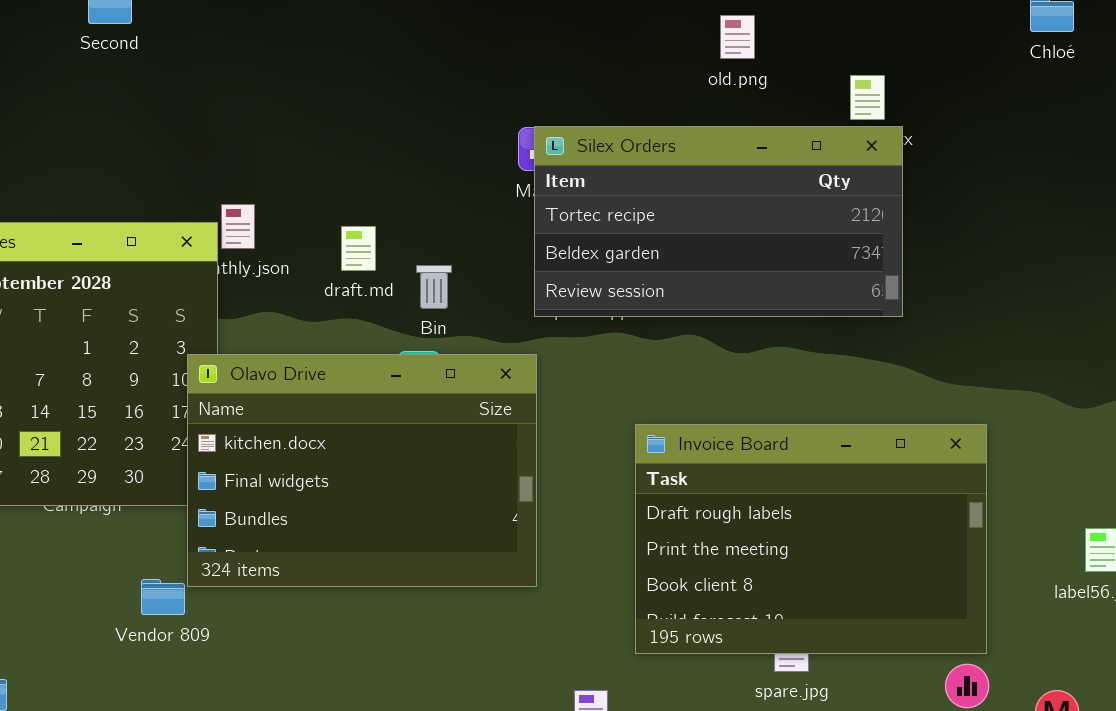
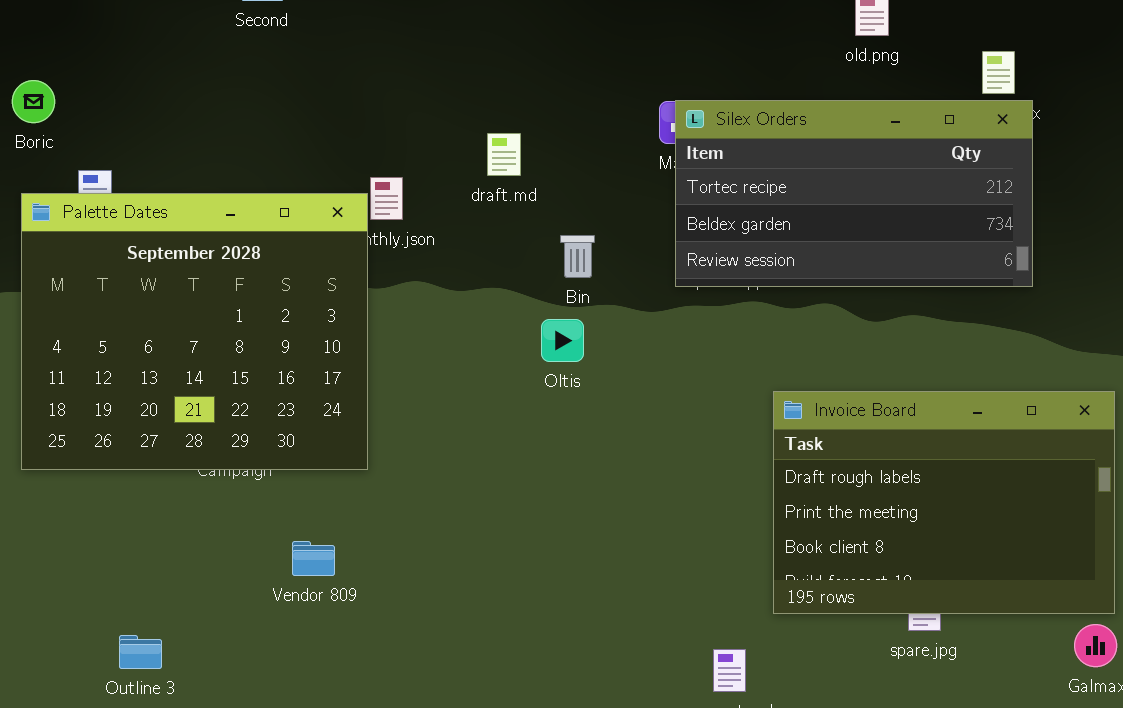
draft.md: [341,226,376,271] -> [487,133,521,176], moved
Olavo Drive: [187,354,537,587] -> none, closed

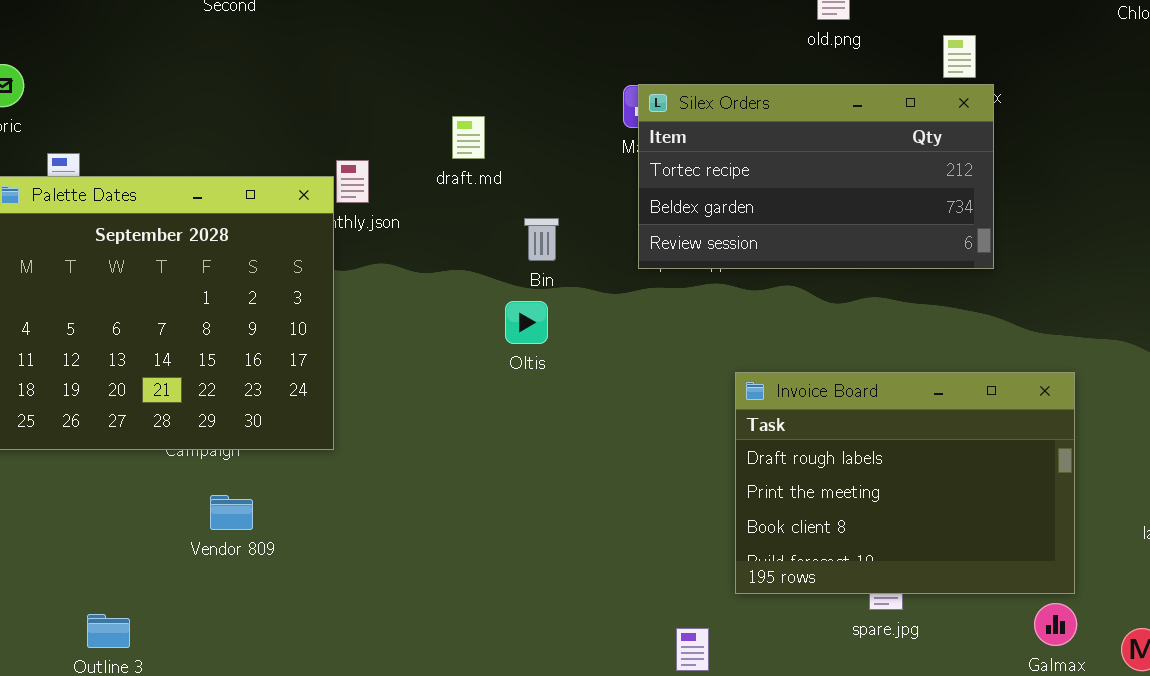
Vendor 809: [292,541,335,576] -> [210,495,253,530], moved

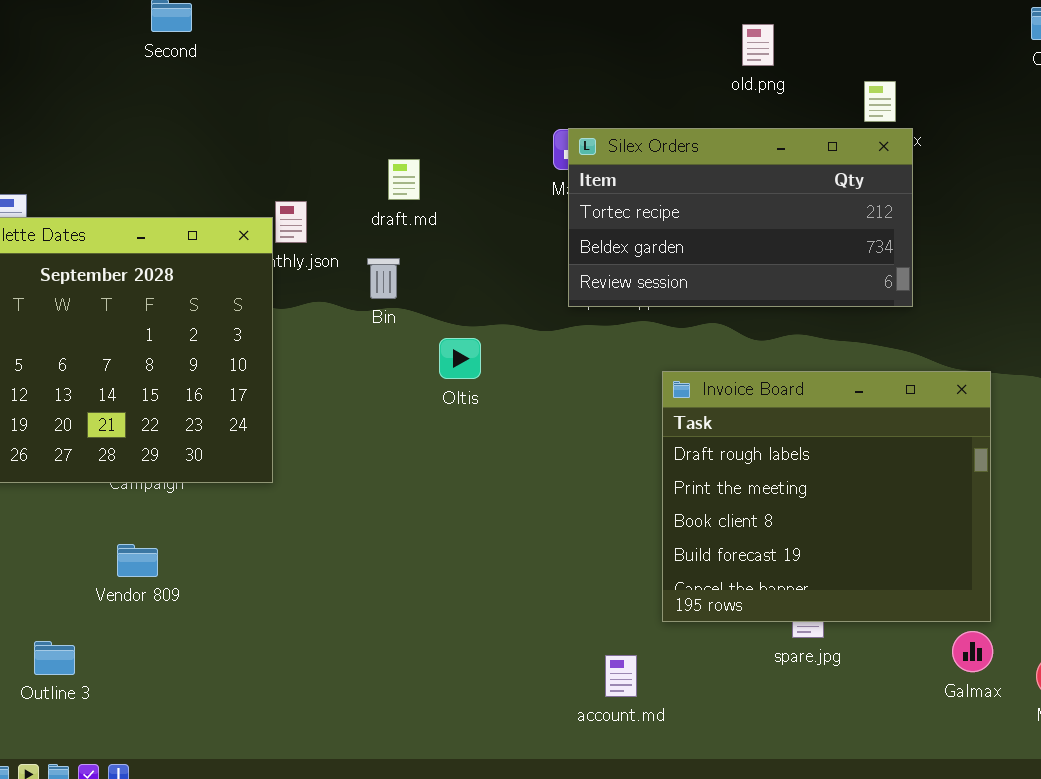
Bin: [524,218,559,261] -> [367,258,400,299], moved
Invoice Board: [735,372,1075,594] -> [662,371,991,622], resized
Vendor 809: [210,495,253,530] -> [117,544,158,577], moved

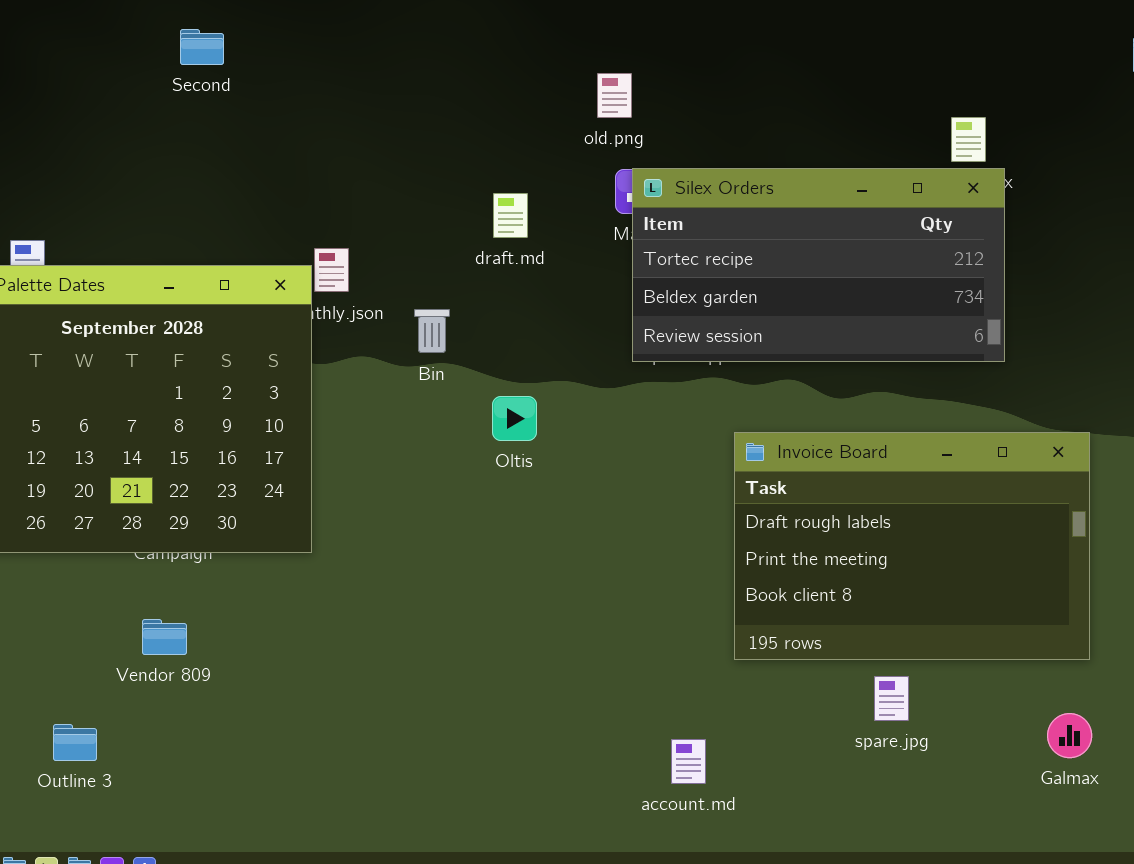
old.png: [742,24,774,66] -> [597,73,632,118], moved
draft.md: [388,159,420,200] -> [493,193,528,238], moved
Invoice Board: [662,371,991,622] -> [734,432,1090,660], resized

